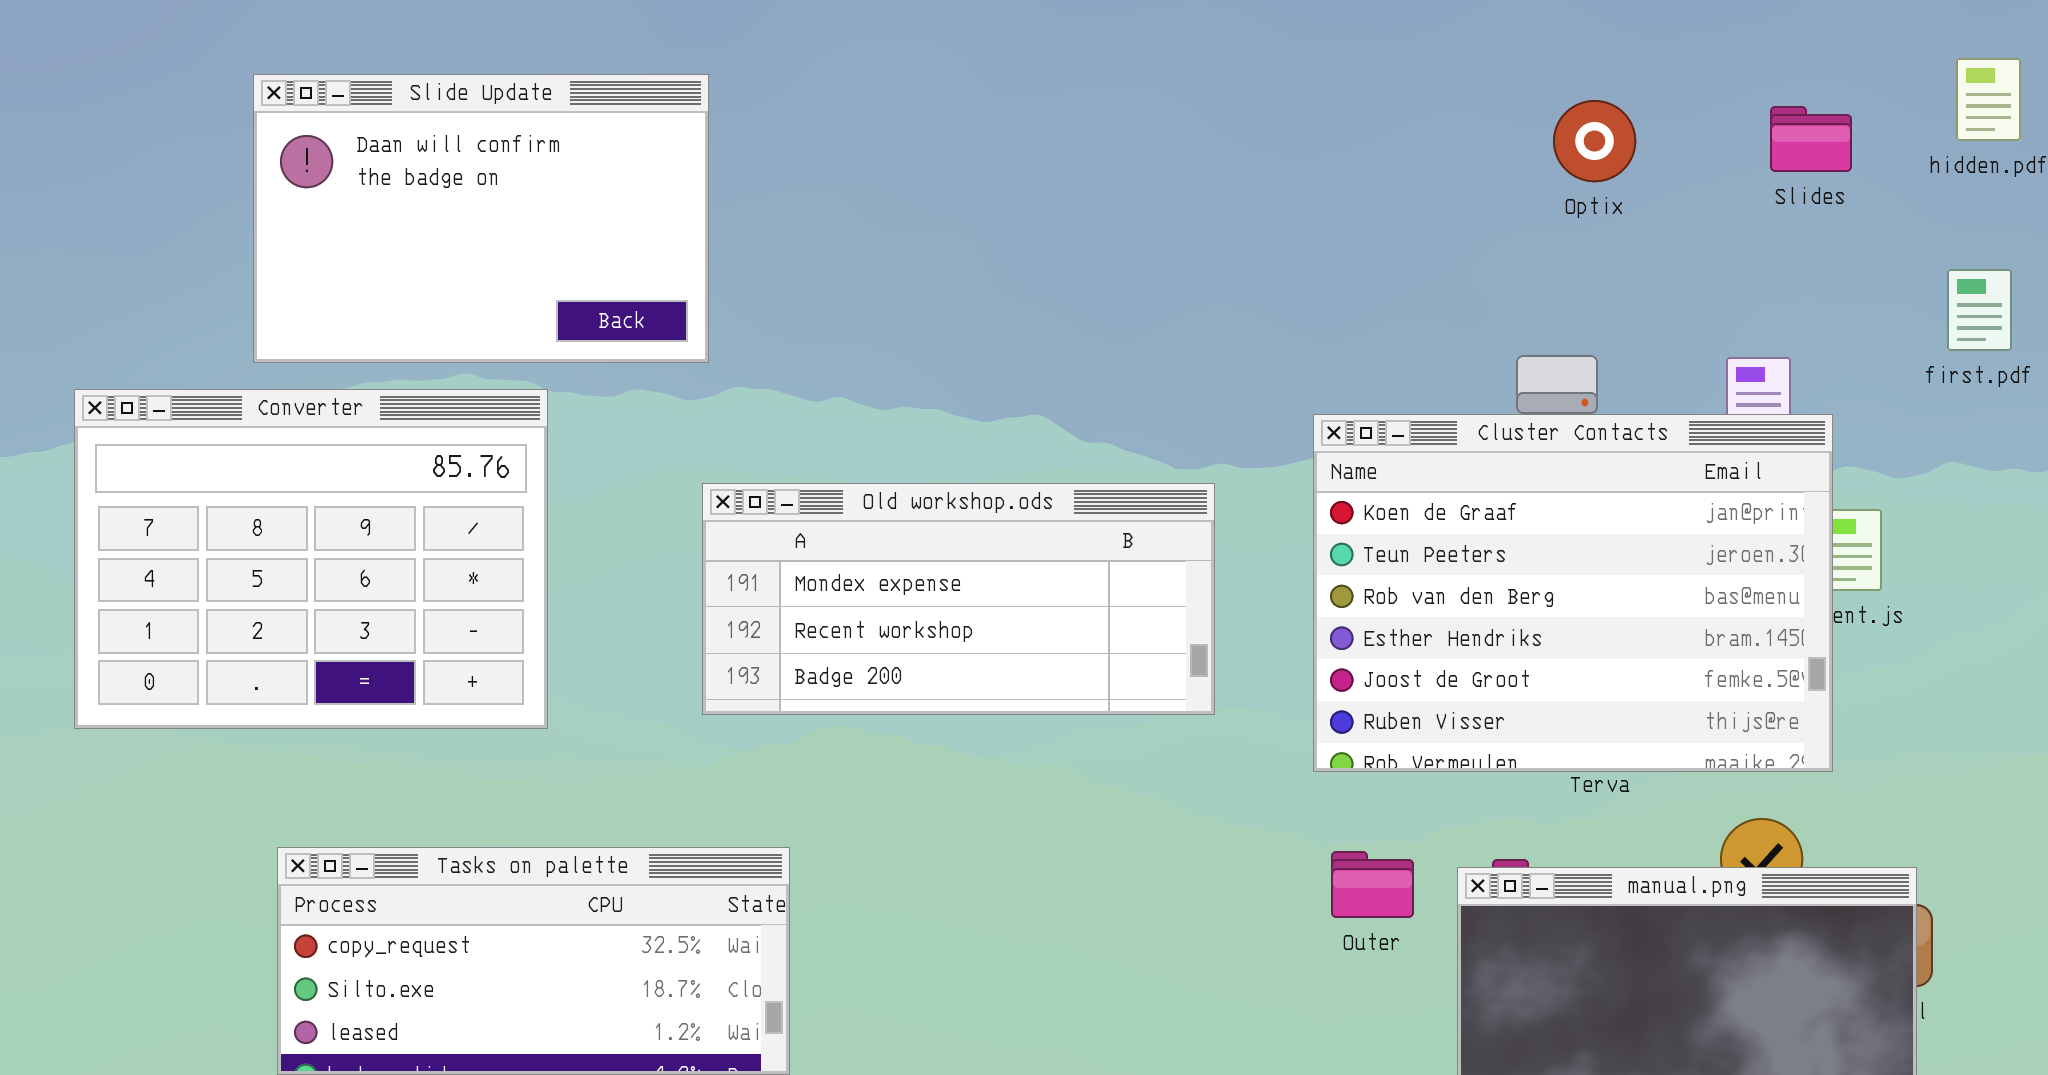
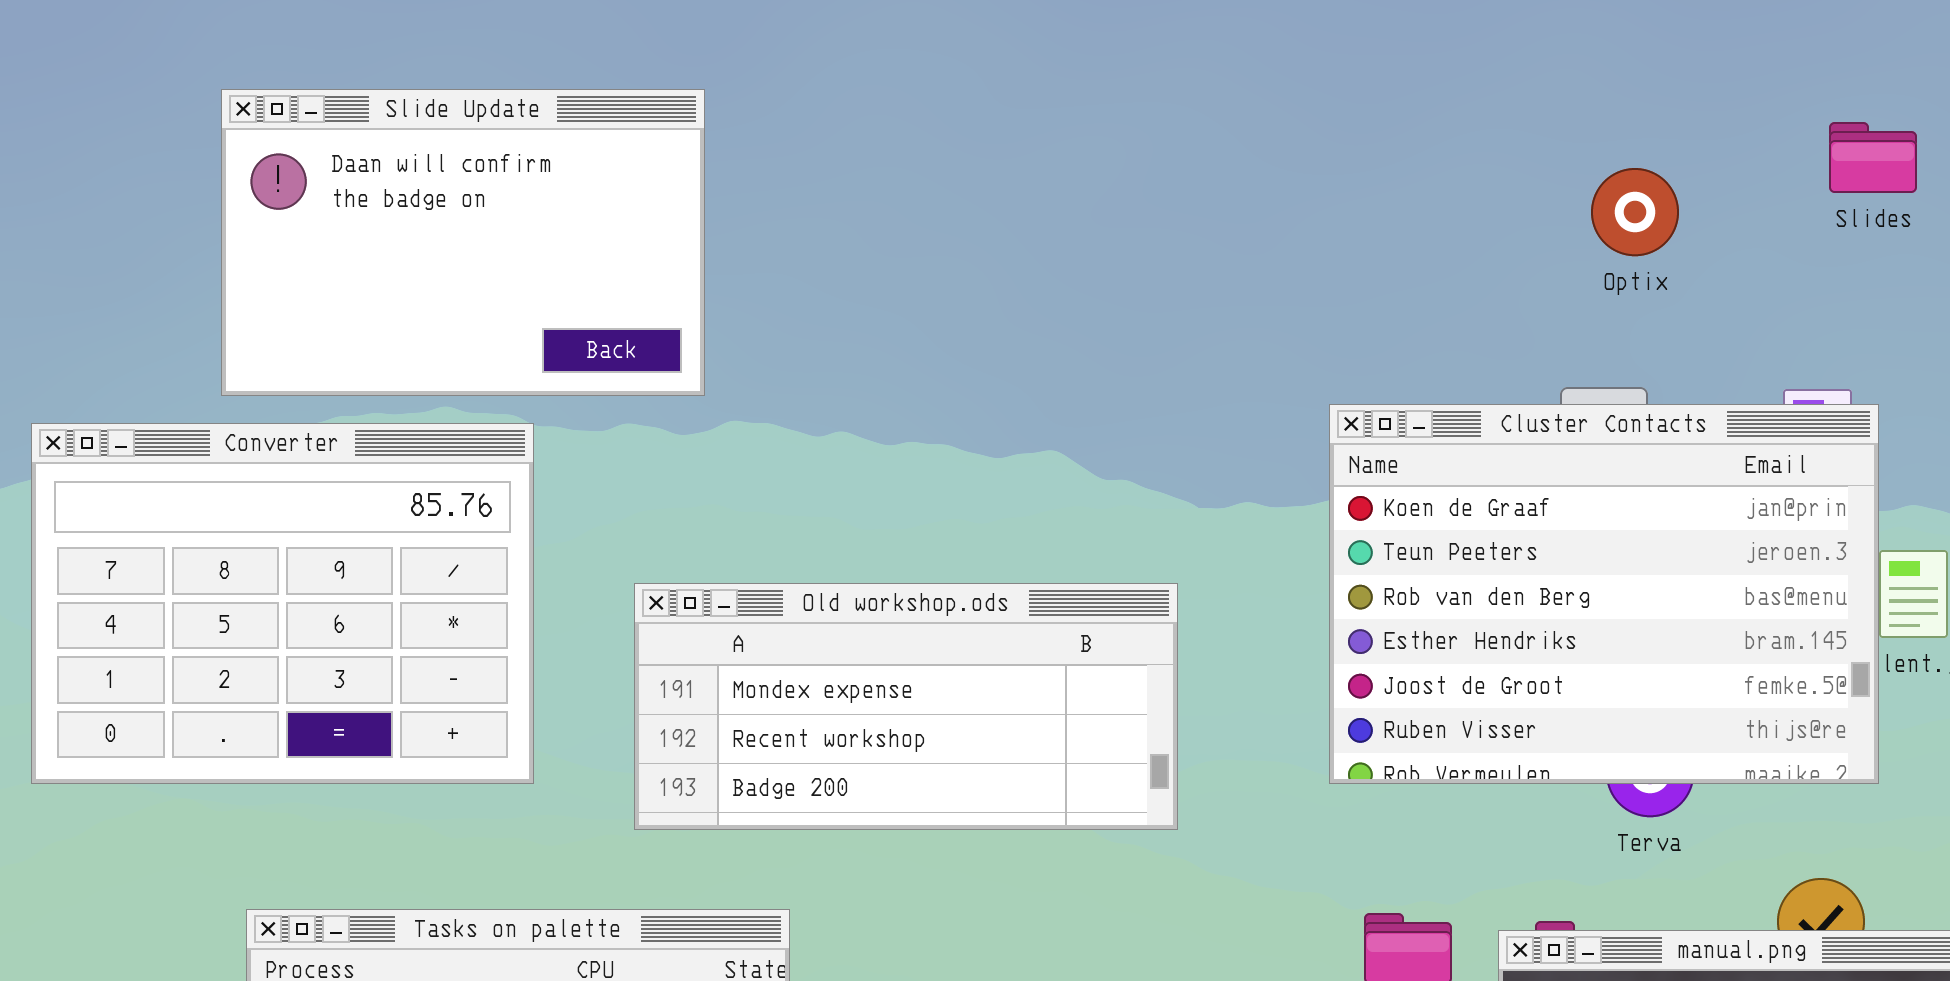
Optix: [1553,100,1636,182] -> [1591,168,1679,256], moved
Cluster Contacts: [1313,414,1833,772] -> [1329,404,1879,784], moved
Old workshop.ods: [702,483,1215,715] -> [634,583,1178,830], moved

